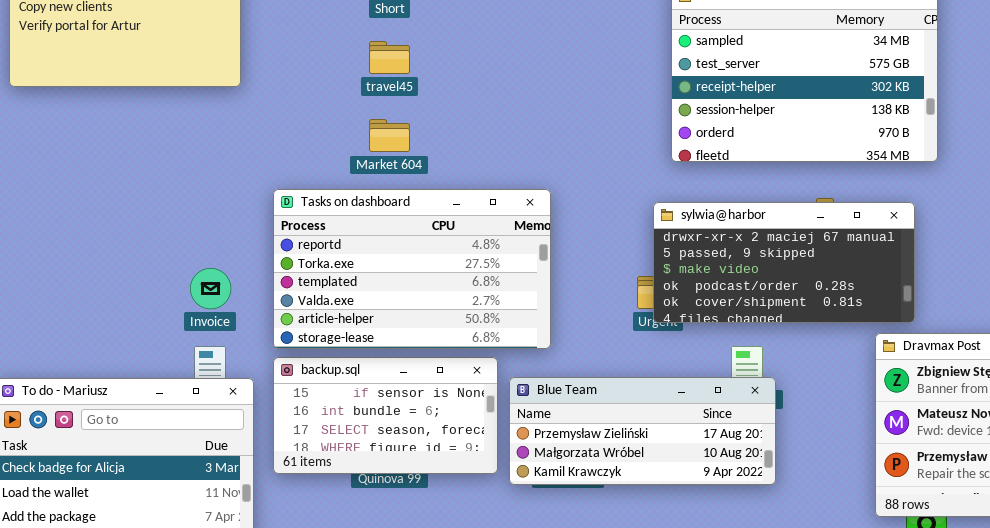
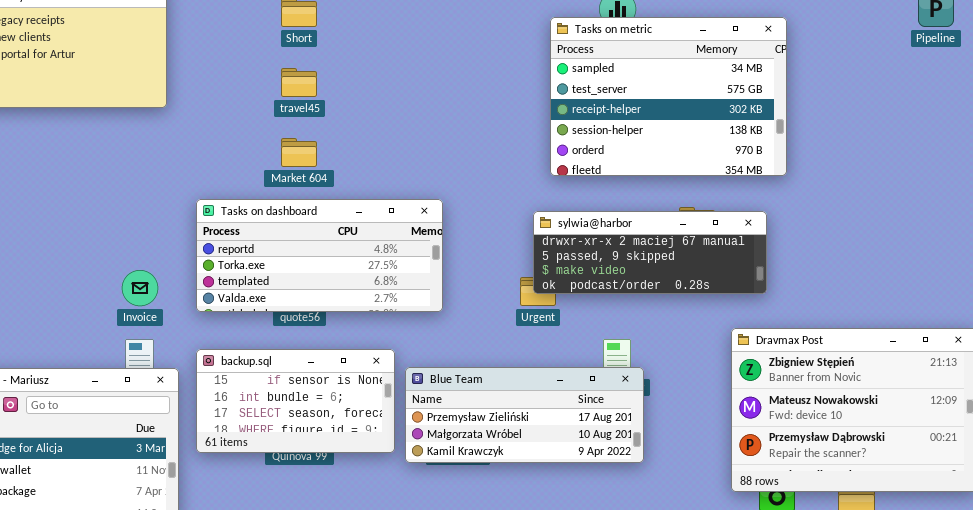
Tasks on dashboard: [273,189,551,349] -> [196,199,443,312], resized
sylwia@harbor: [653,202,915,323] -> [533,211,767,294], resized

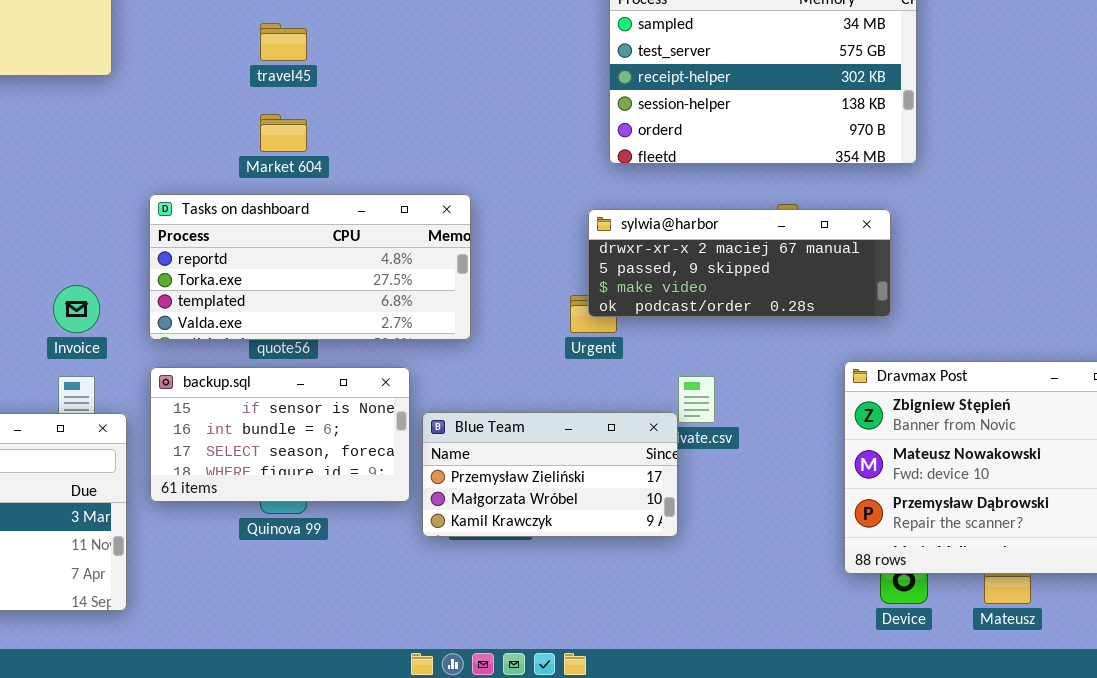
backup.sql: [196,349,395,453] -> [150,367,410,502], moved
Blue Team: [405,367,644,463] -> [422,412,678,537], resized

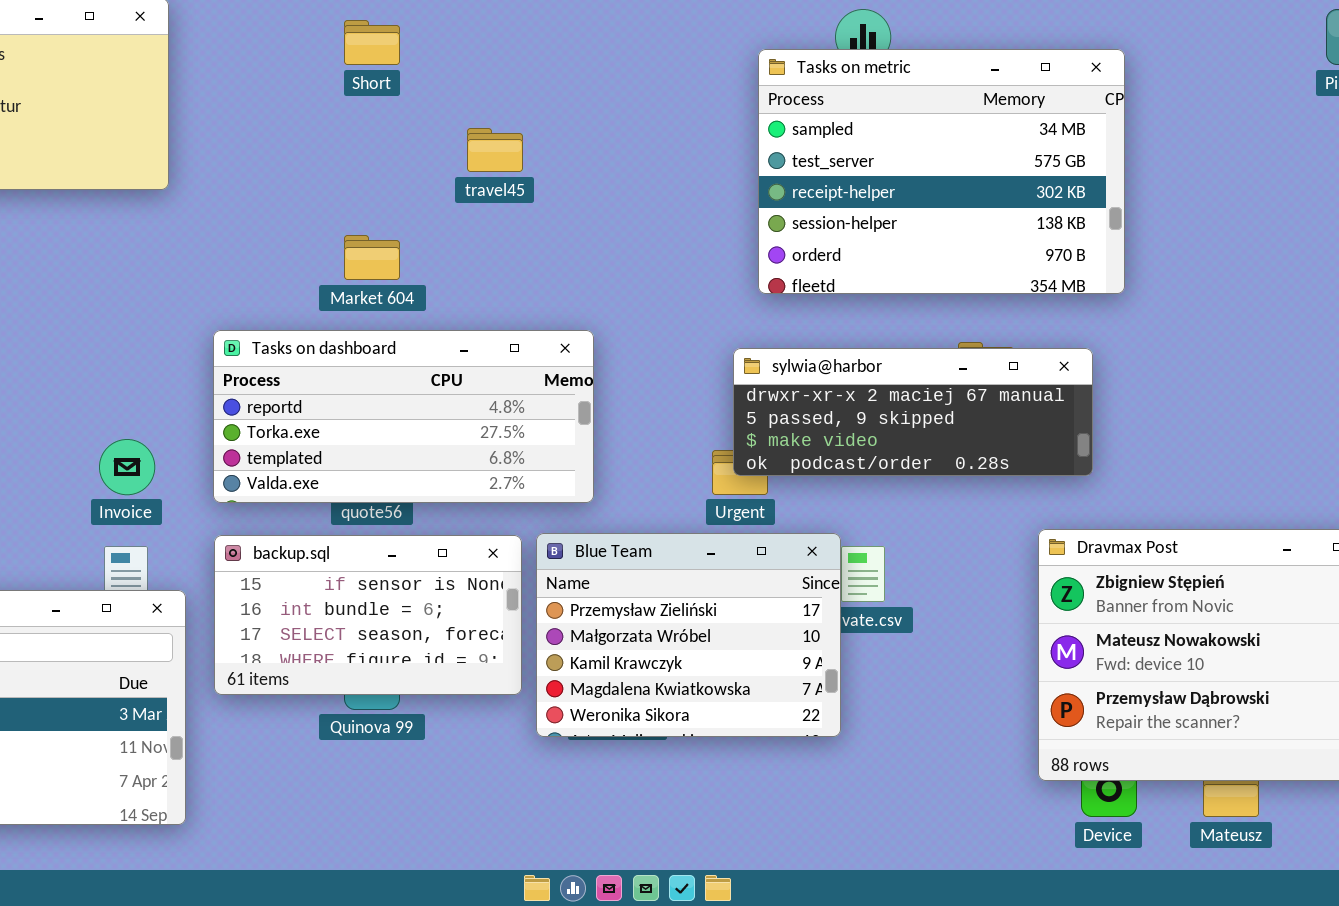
travel45: [260,23,307,61] -> [467,128,523,172], moved
Blue Team: [422,412,678,537] -> [536,533,841,737], resized

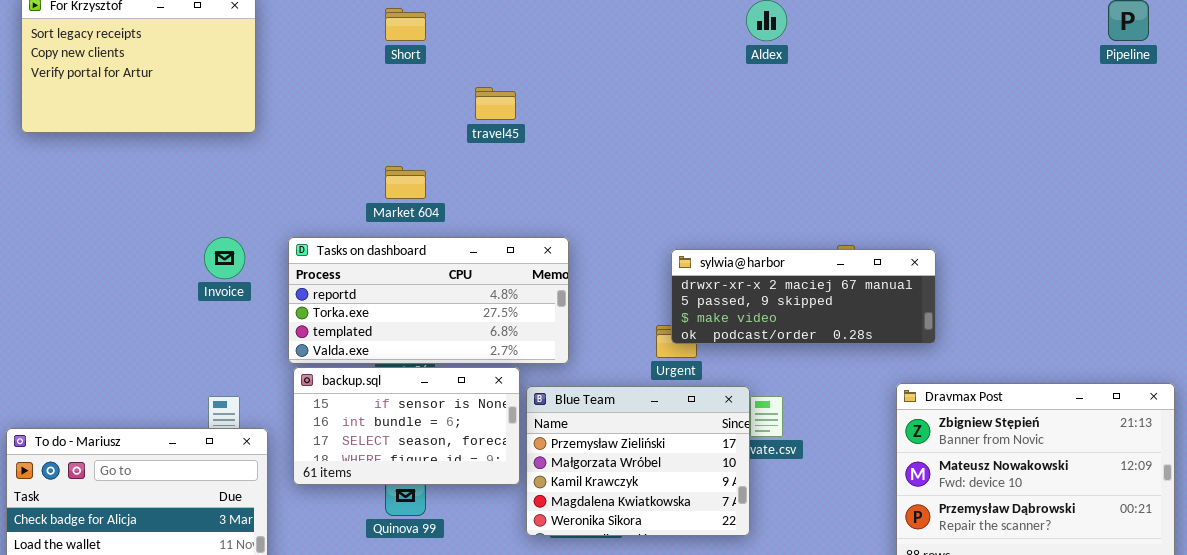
Tasks on metric: [758,49,1125,294] -> none, closed
Invoice: [99,439,155,495] -> [204,237,245,279], moved
backup.sql: [214,535,522,695] -> [293,367,520,485], moved

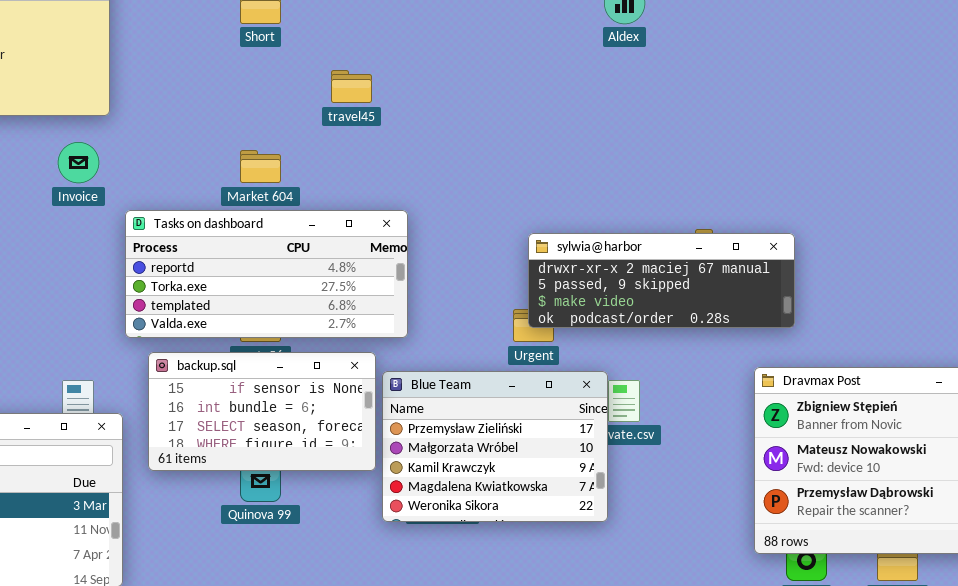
Tasks on dashboard: [288,237,569,364] -> [125,210,408,338], moved
Invoice: [204,237,245,279] -> [58,142,99,183], moved

